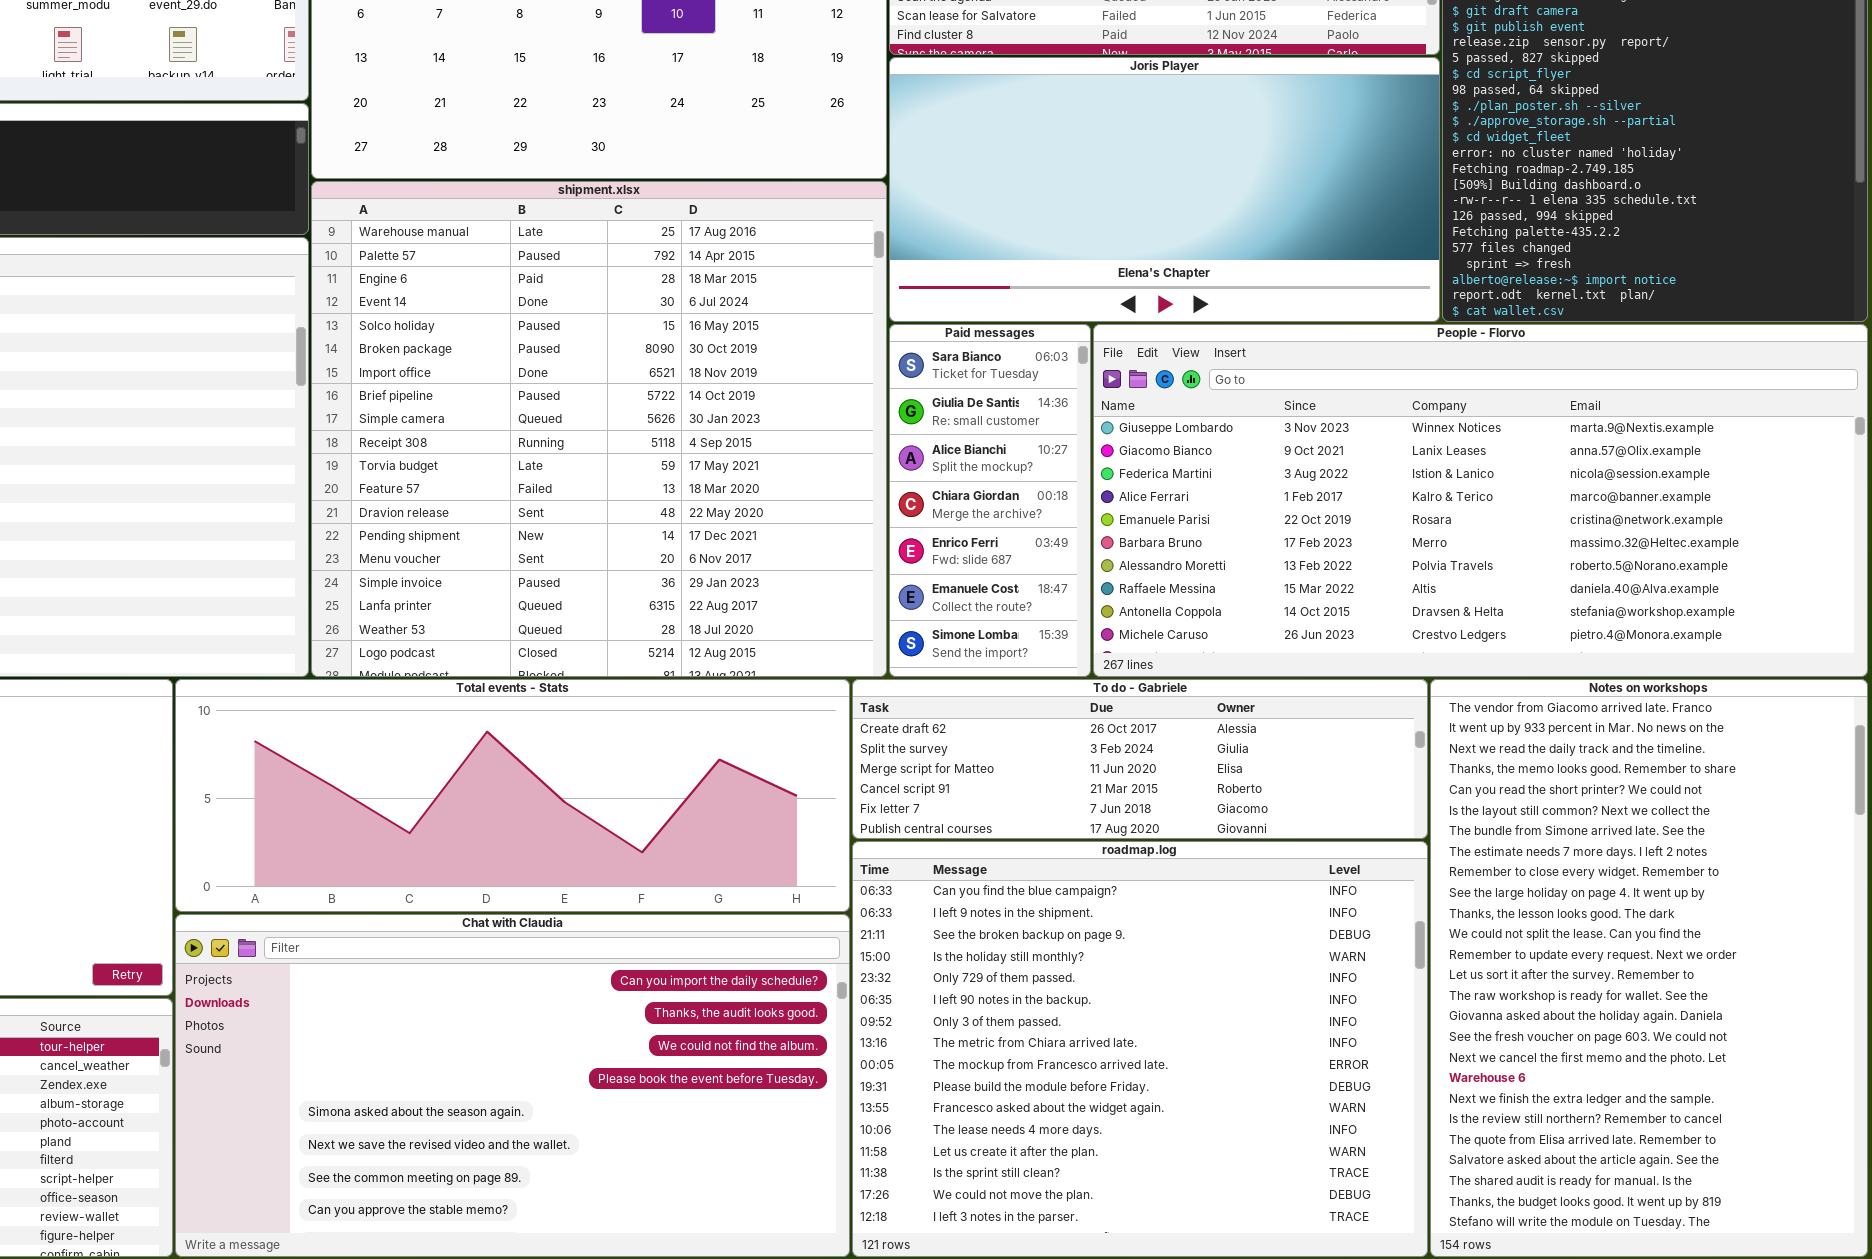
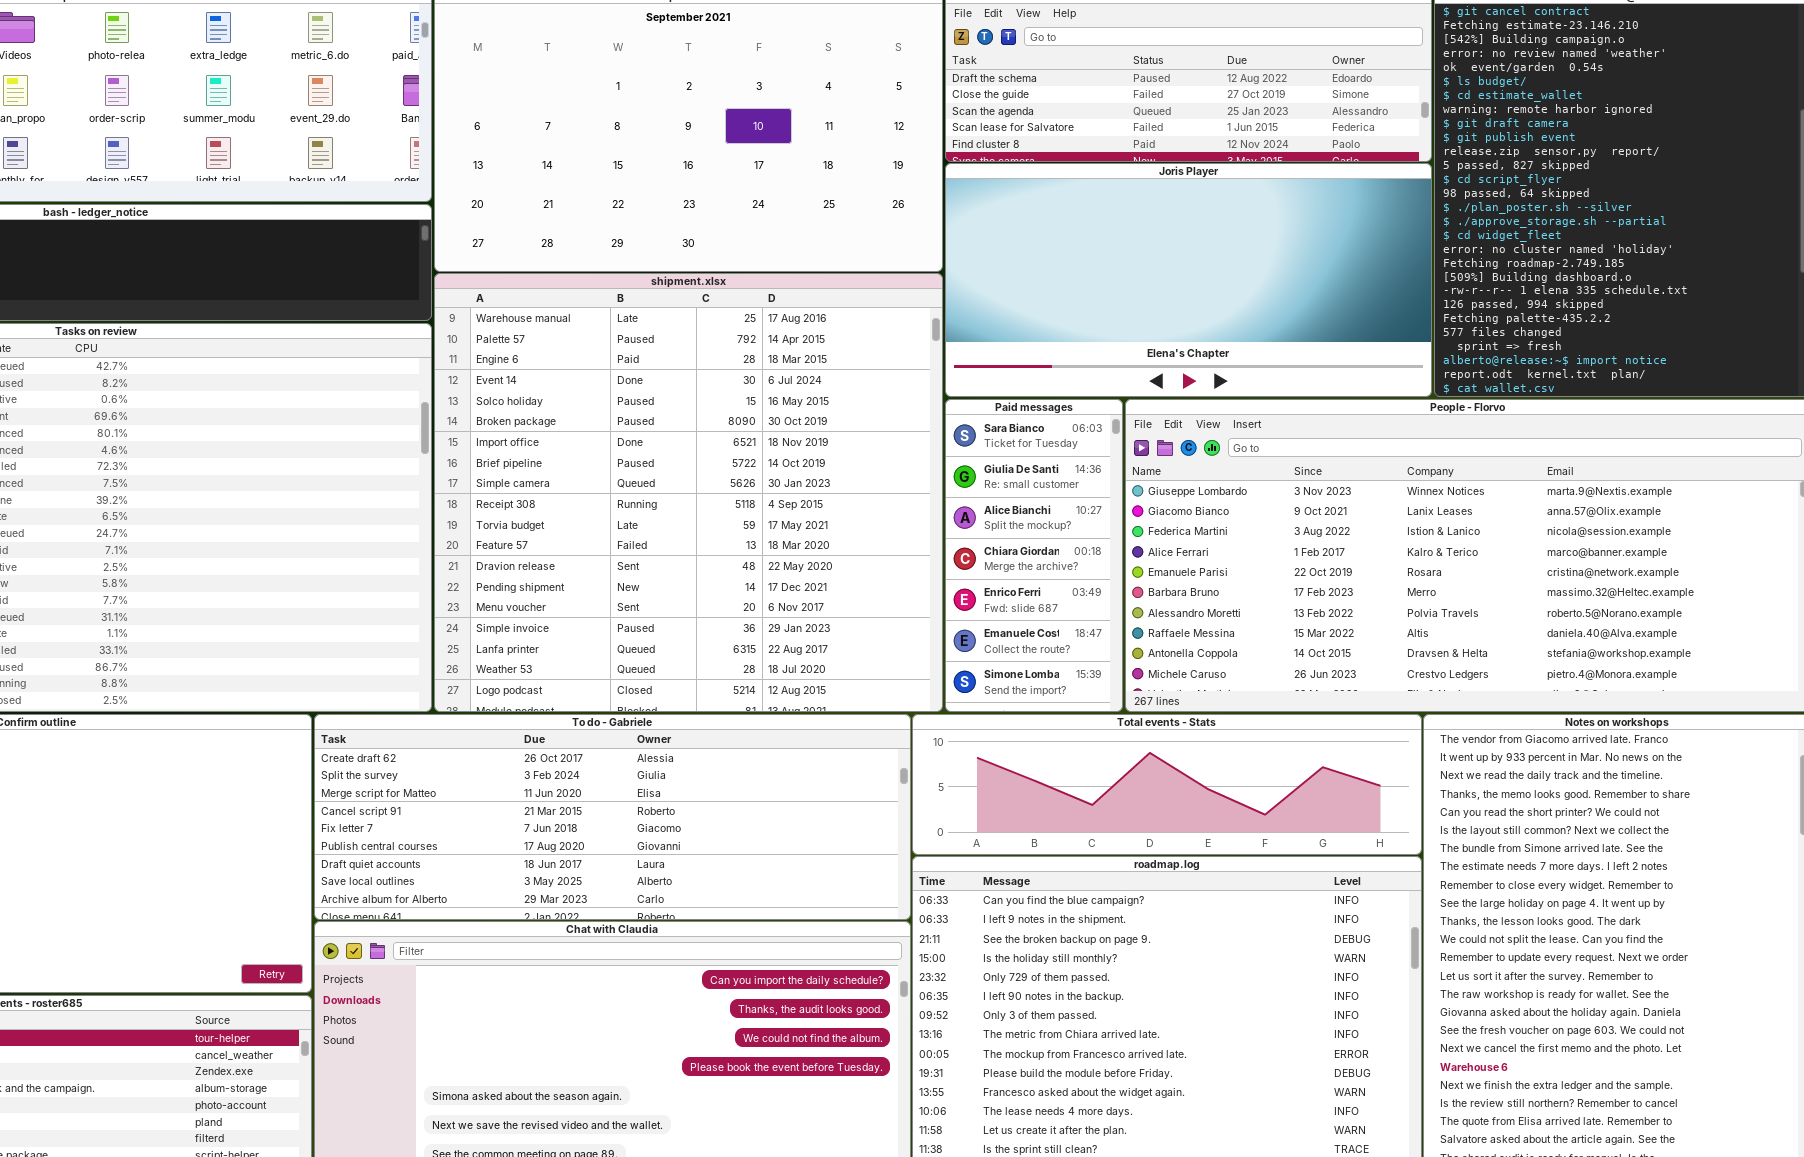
Total events - Stats: [175,679,850,912] -> [912,714,1422,855], moved, resized
To do - Gabriele: [852,679,1428,839] -> [314,714,911,920], moved, resized

